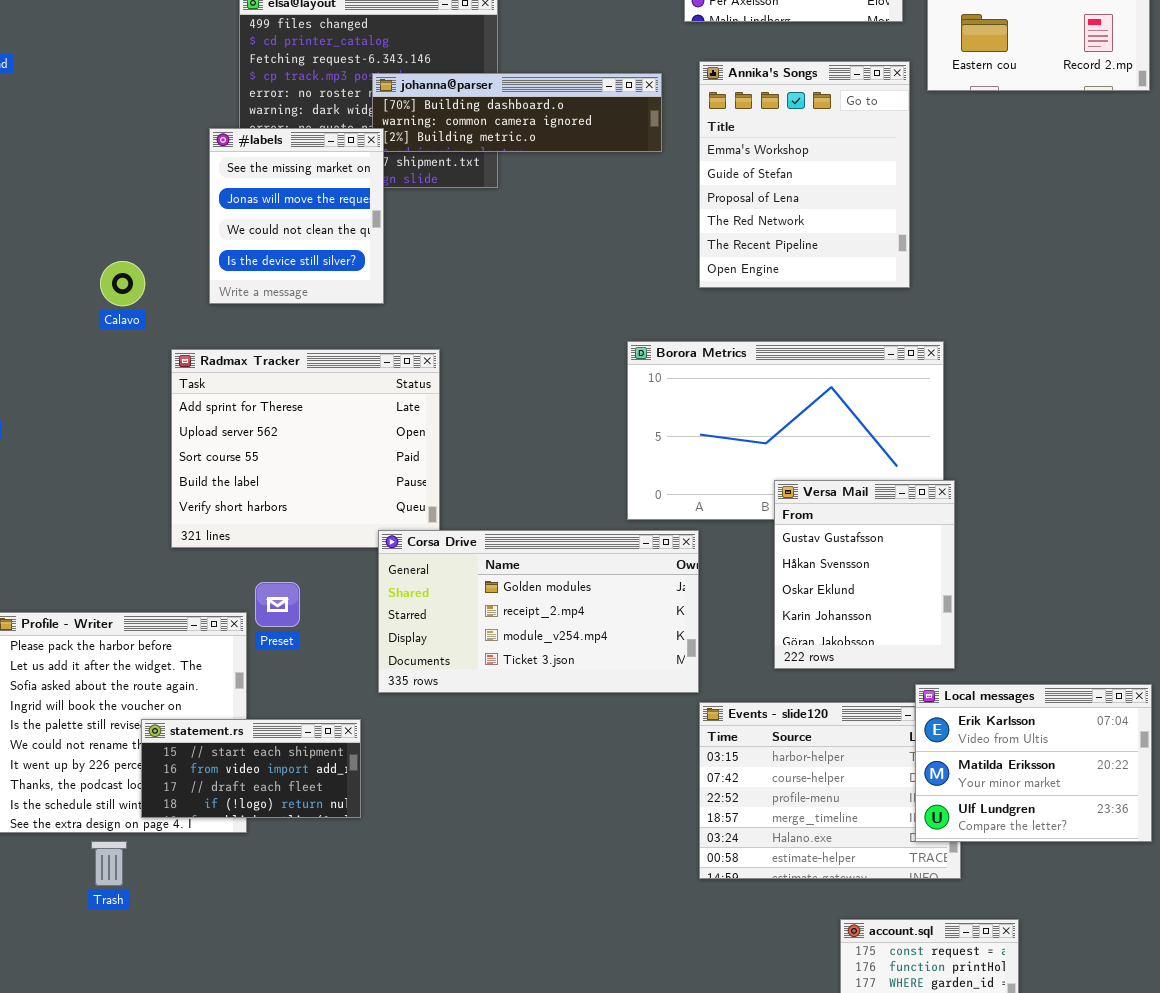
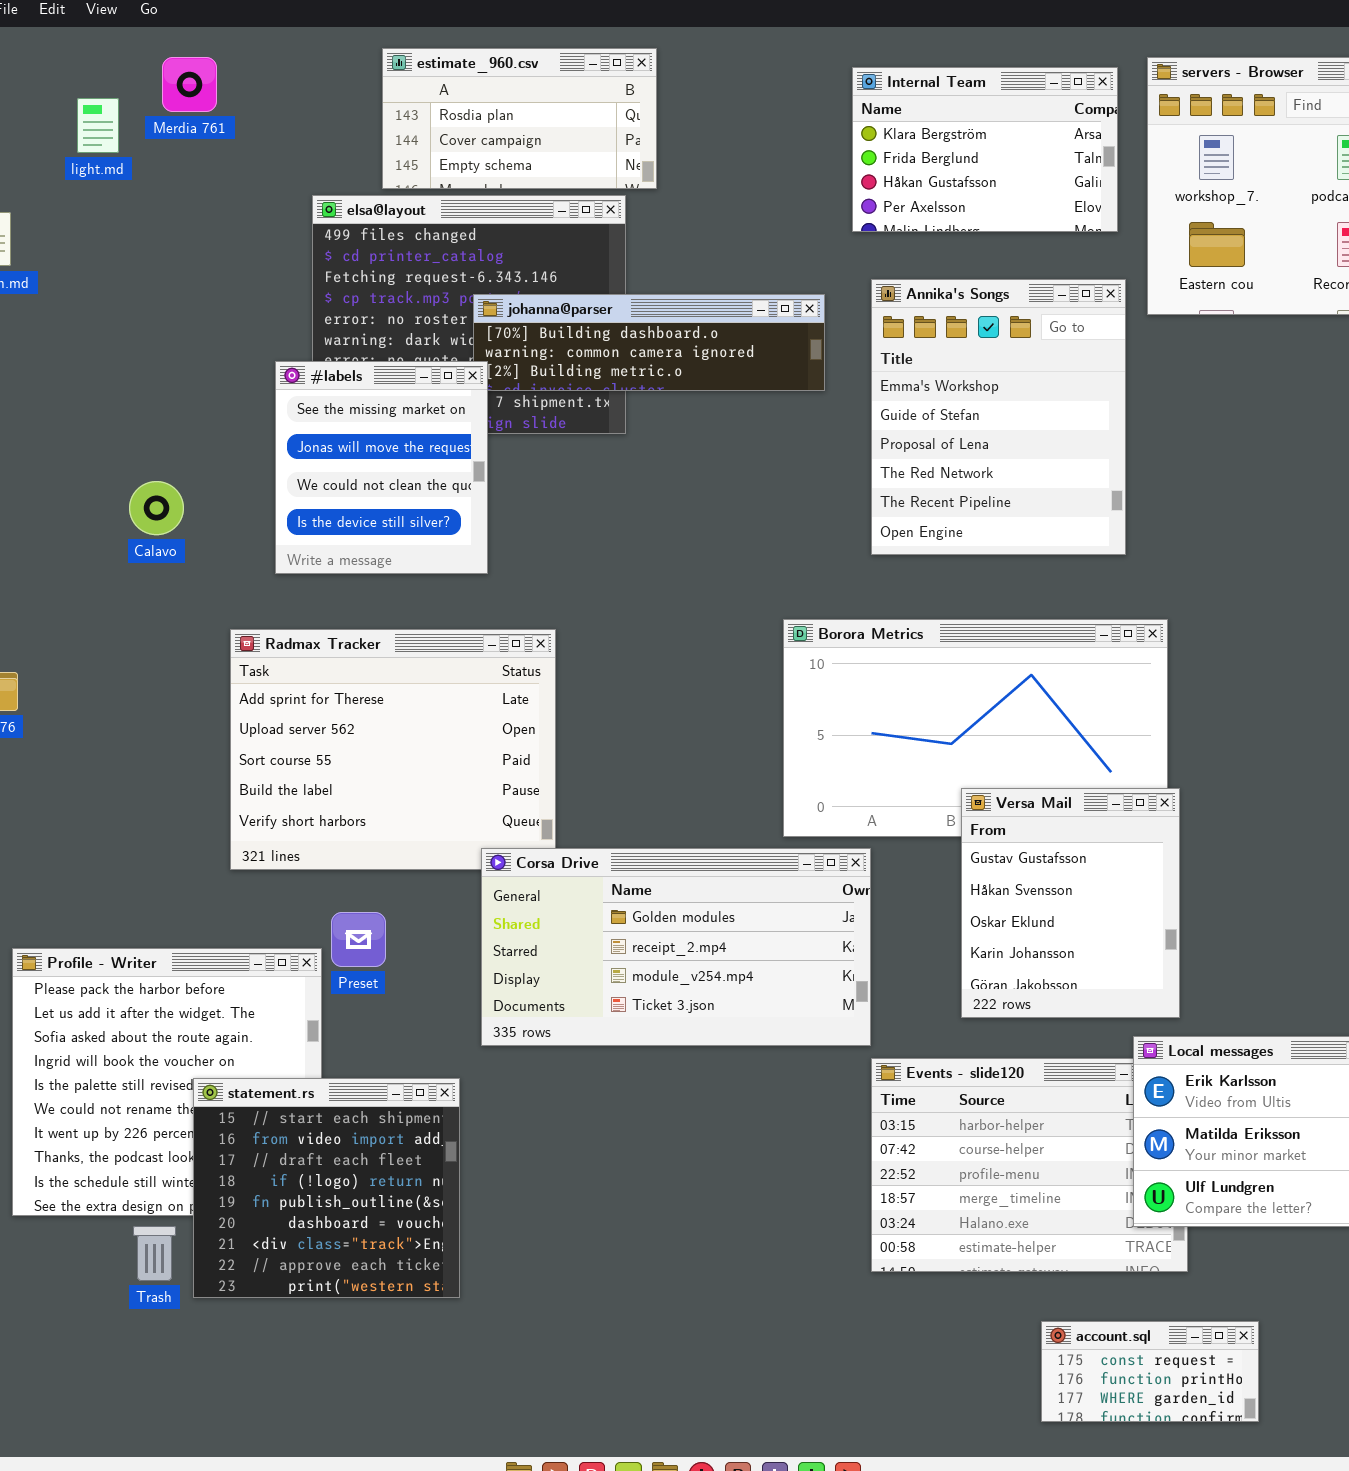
Calavo: [100,261,145,306] -> [129,481,184,535], moved
statement.rs: [141,719,361,818] -> [193,1078,460,1298], resized

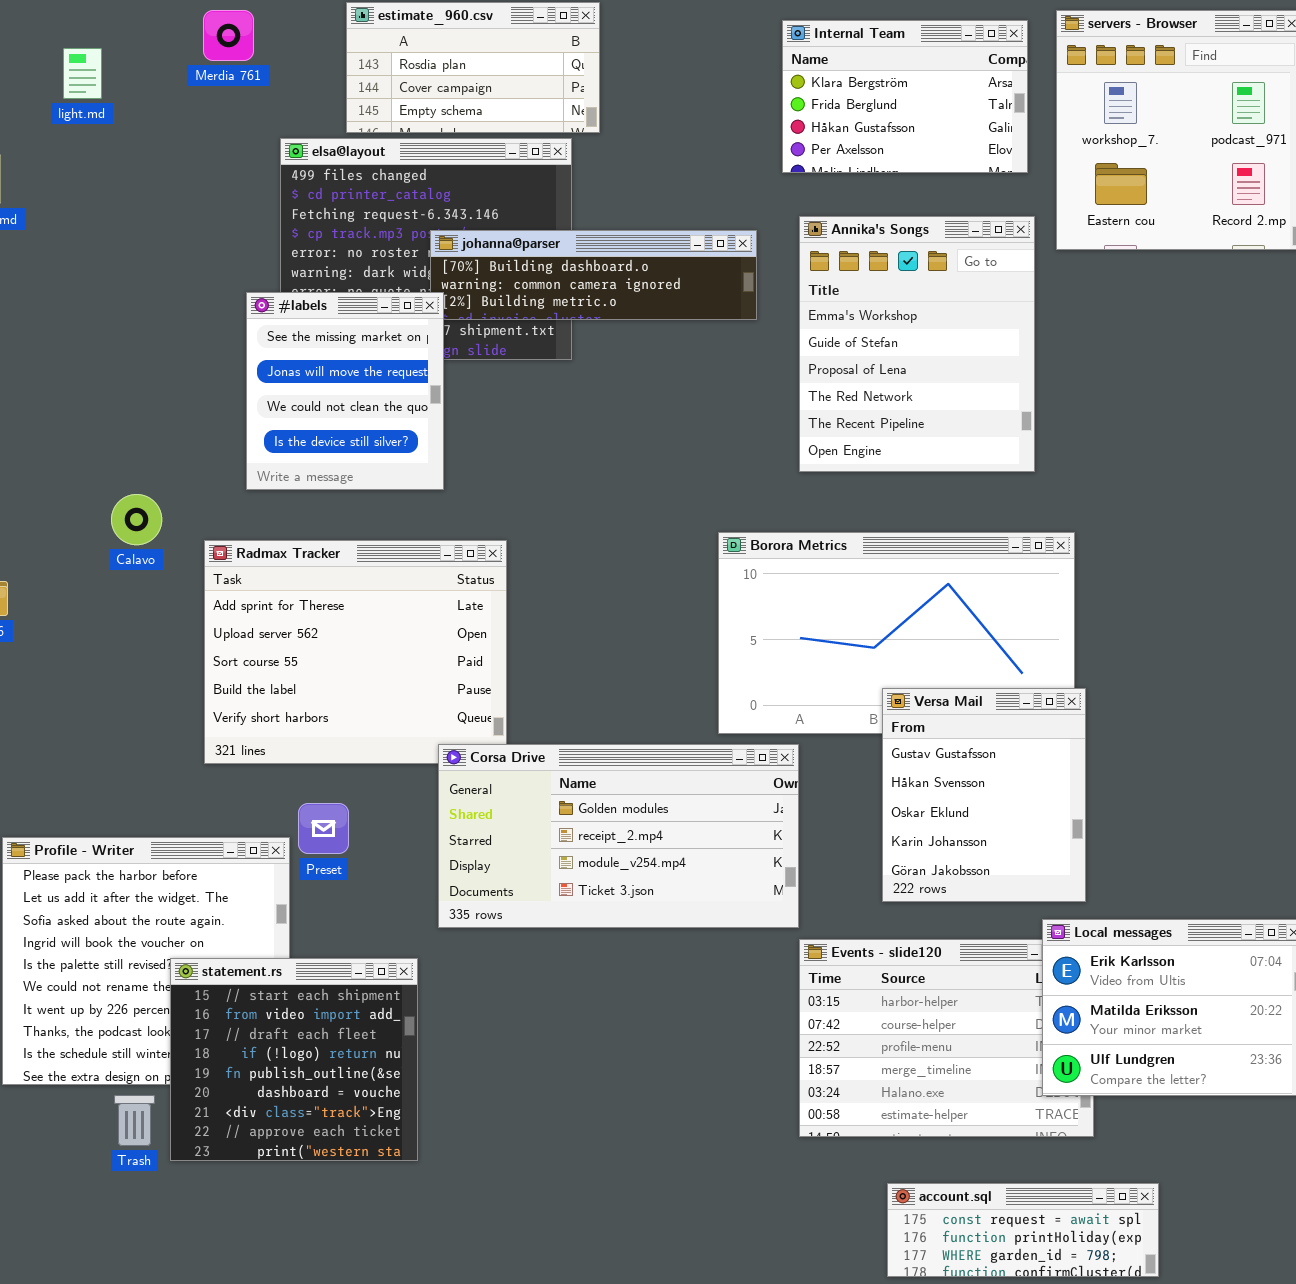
Merdia 761: [162,57,217,112] -> [203,10,254,61], moved
Calavo: [129,481,184,535] -> [111,494,162,545], moved
account.sql: [1041,1321,1259,1422] -> [887,1183,1159,1277], resized

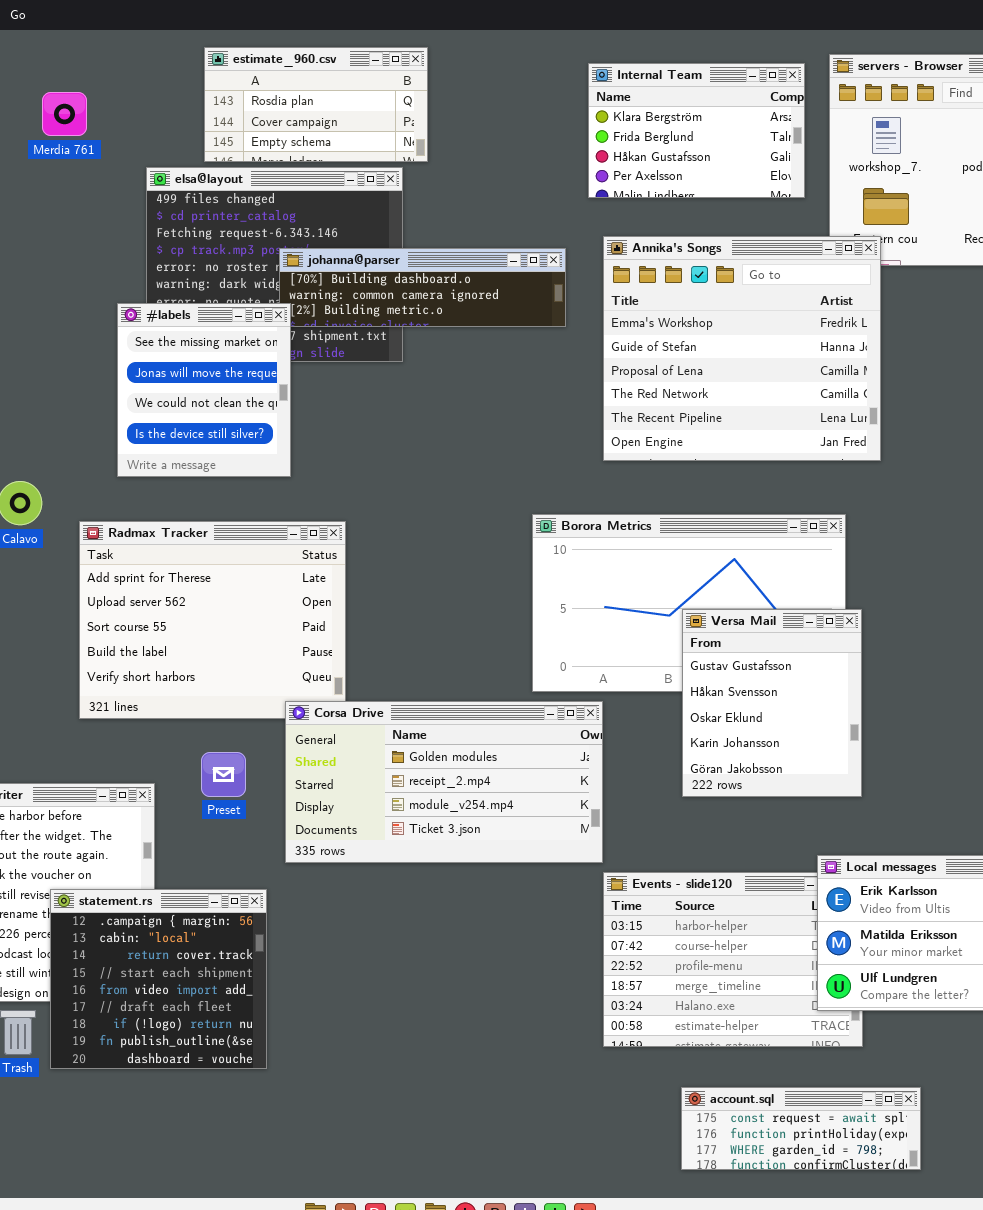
Merdia 761: [203,10,254,61] -> [42,92,87,136], moved
Annika's Songs: [799,216,1035,472] -> [603,236,881,461], resized
Versa Mail: [882,688,1086,902] -> [682,609,862,797], moved
Preset: [298,803,349,854] -> [201,752,246,797], moved
statement.rs: [170,958,418,1161] -> [50,889,267,1069], scrolled up 3 rows

